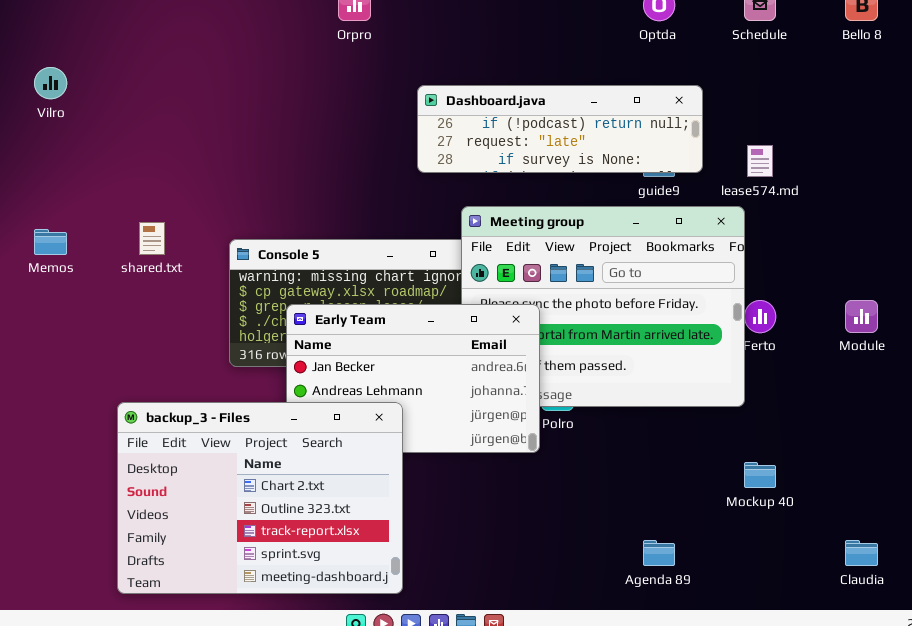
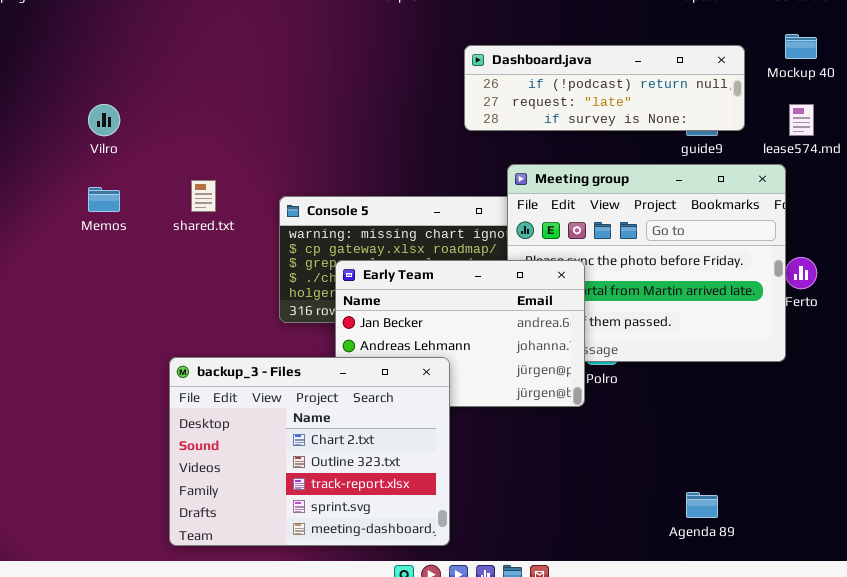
Vilro: [34,67,67,99] -> [88,104,120,136], moved
Mockup 40: [744,462,776,488] -> [785,34,817,59], moved

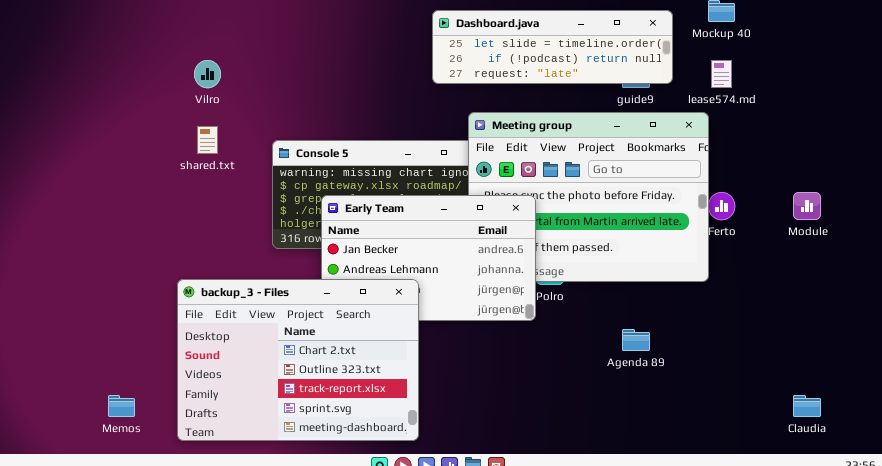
Dashboard.java: [464,45,745,131] -> [432,10,673,84], scrolled up 1 row
Vilro: [88,104,120,136] -> [194,60,221,88], moved
Memos: [88,187,120,212] -> [108,395,135,417], moved
Agenda 89: [686,492,718,518] -> [622,329,650,351], moved

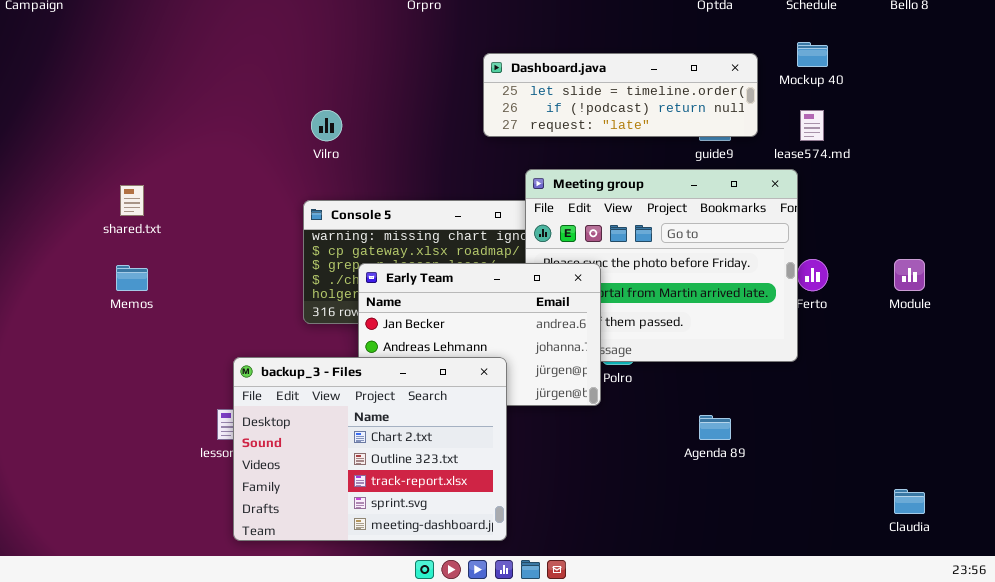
Vilro: [194,60,221,88] -> [311,110,342,141], moved
shared.txt: [197,126,218,154] -> [120,185,144,216], moved
backup_3 - Files: [177,279,419,441] -> [233,357,507,541], moved
Memos: [108,395,135,417] -> [116,265,148,291], moved

